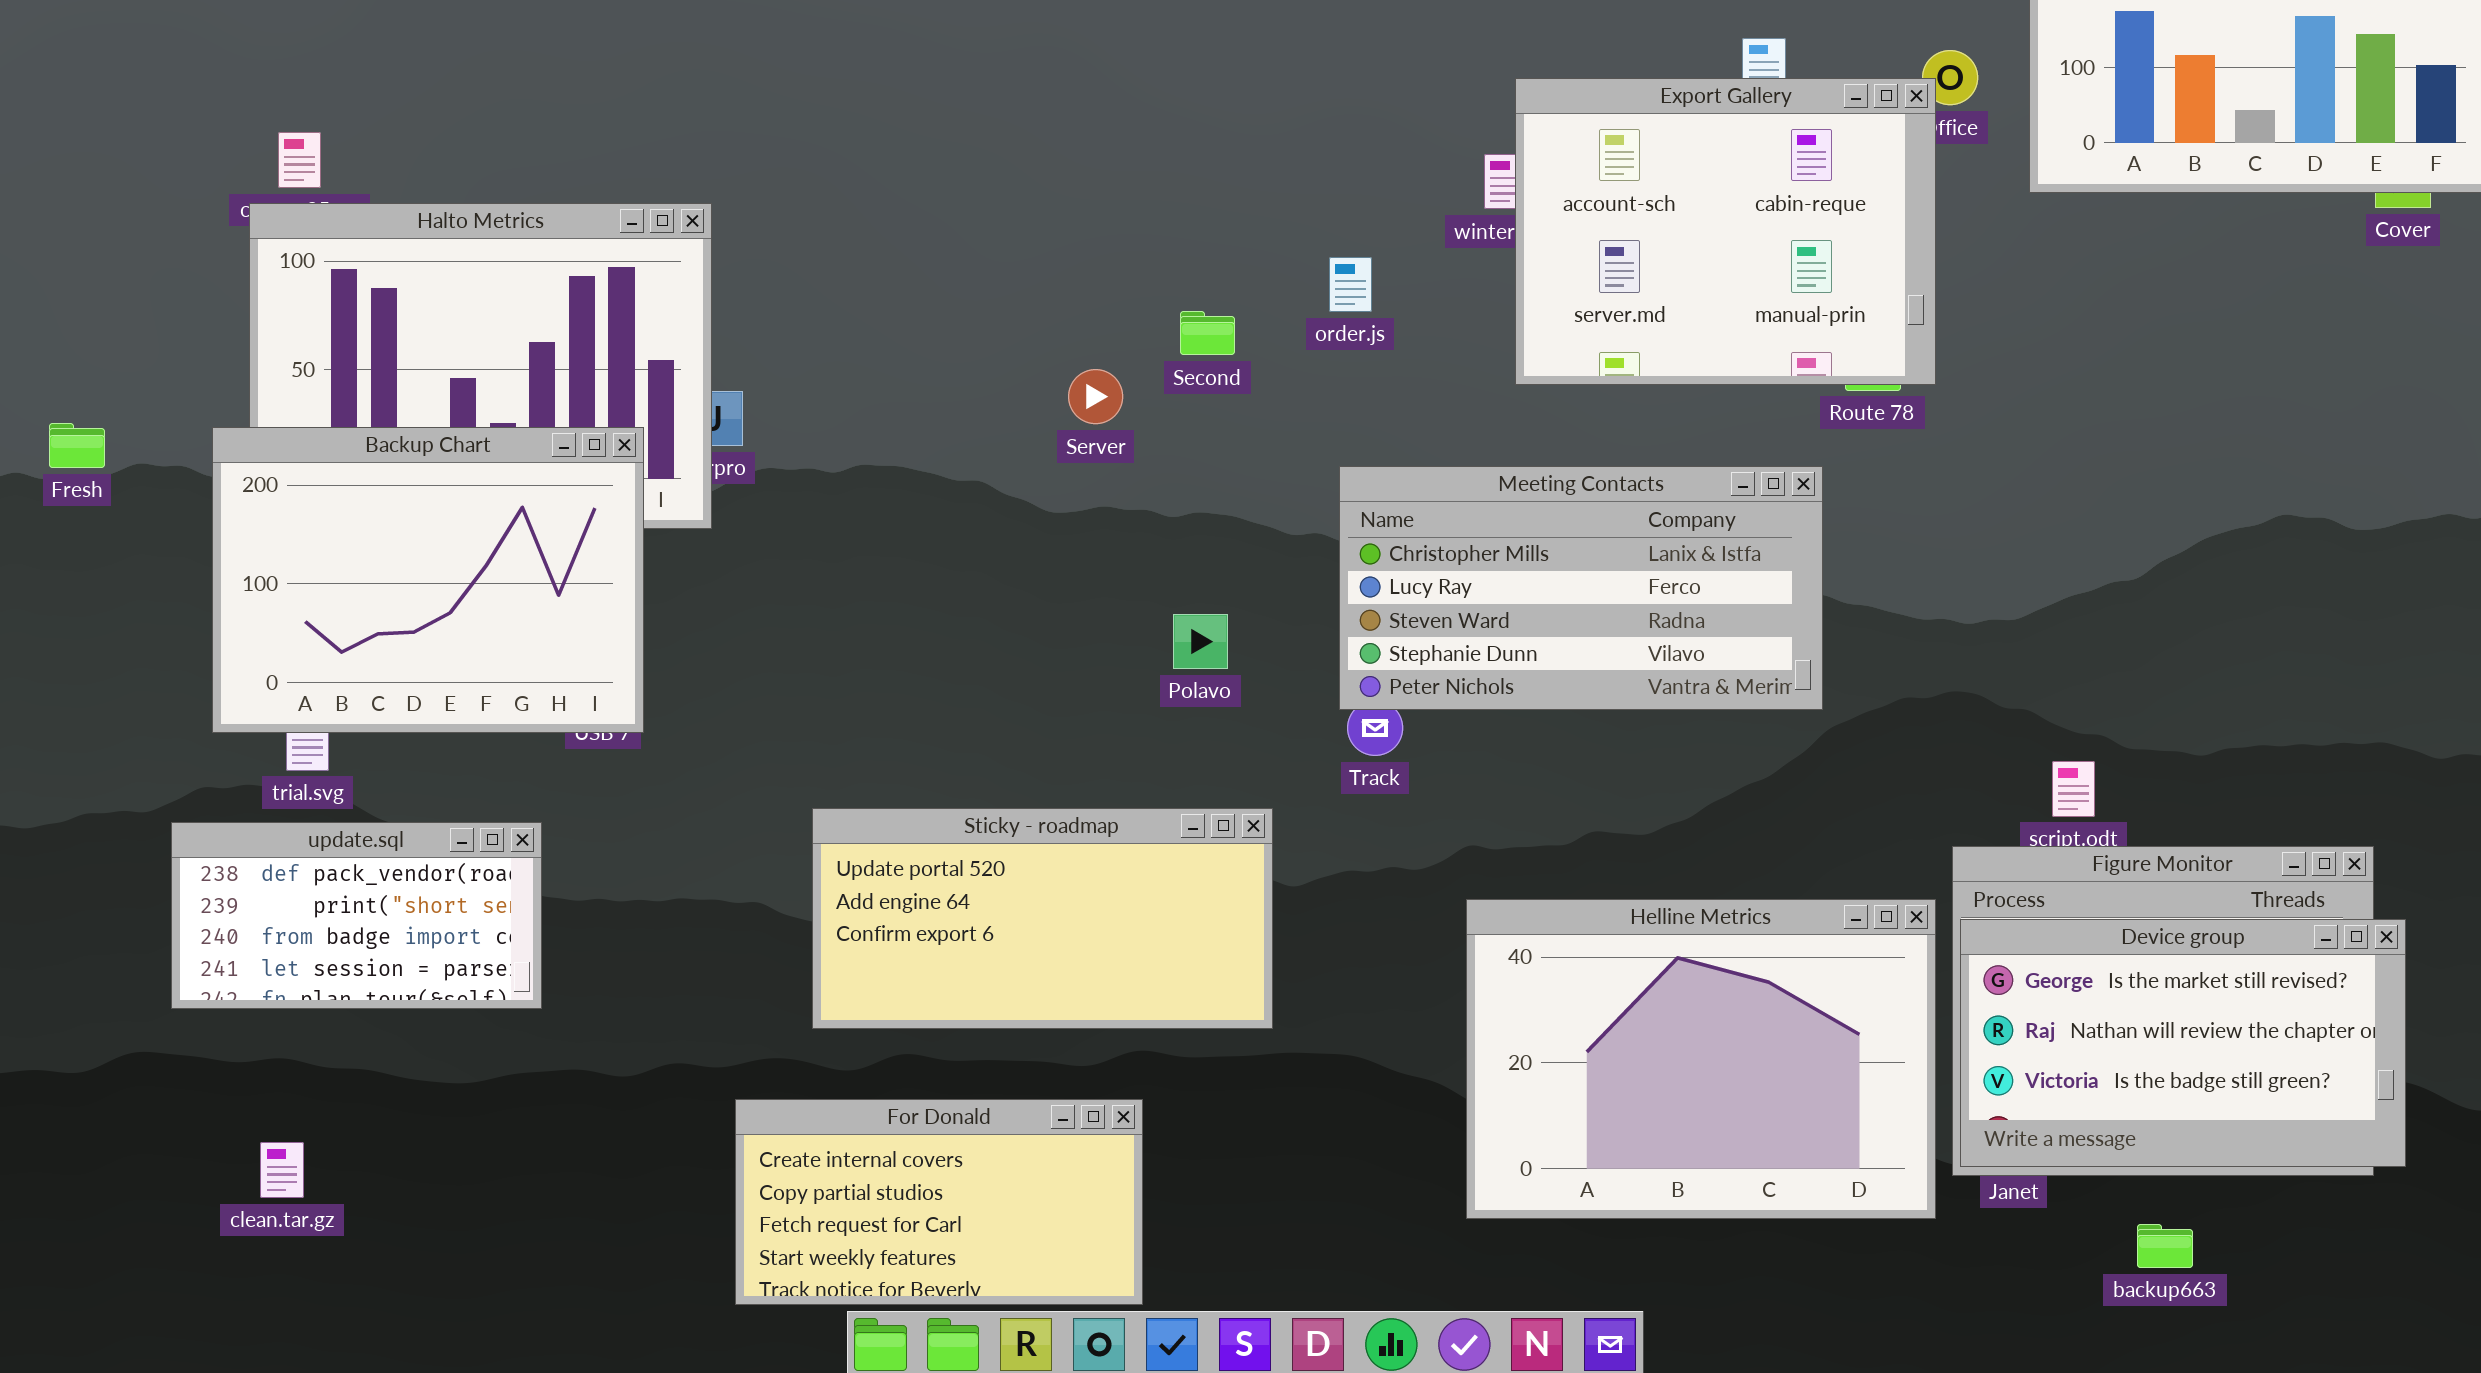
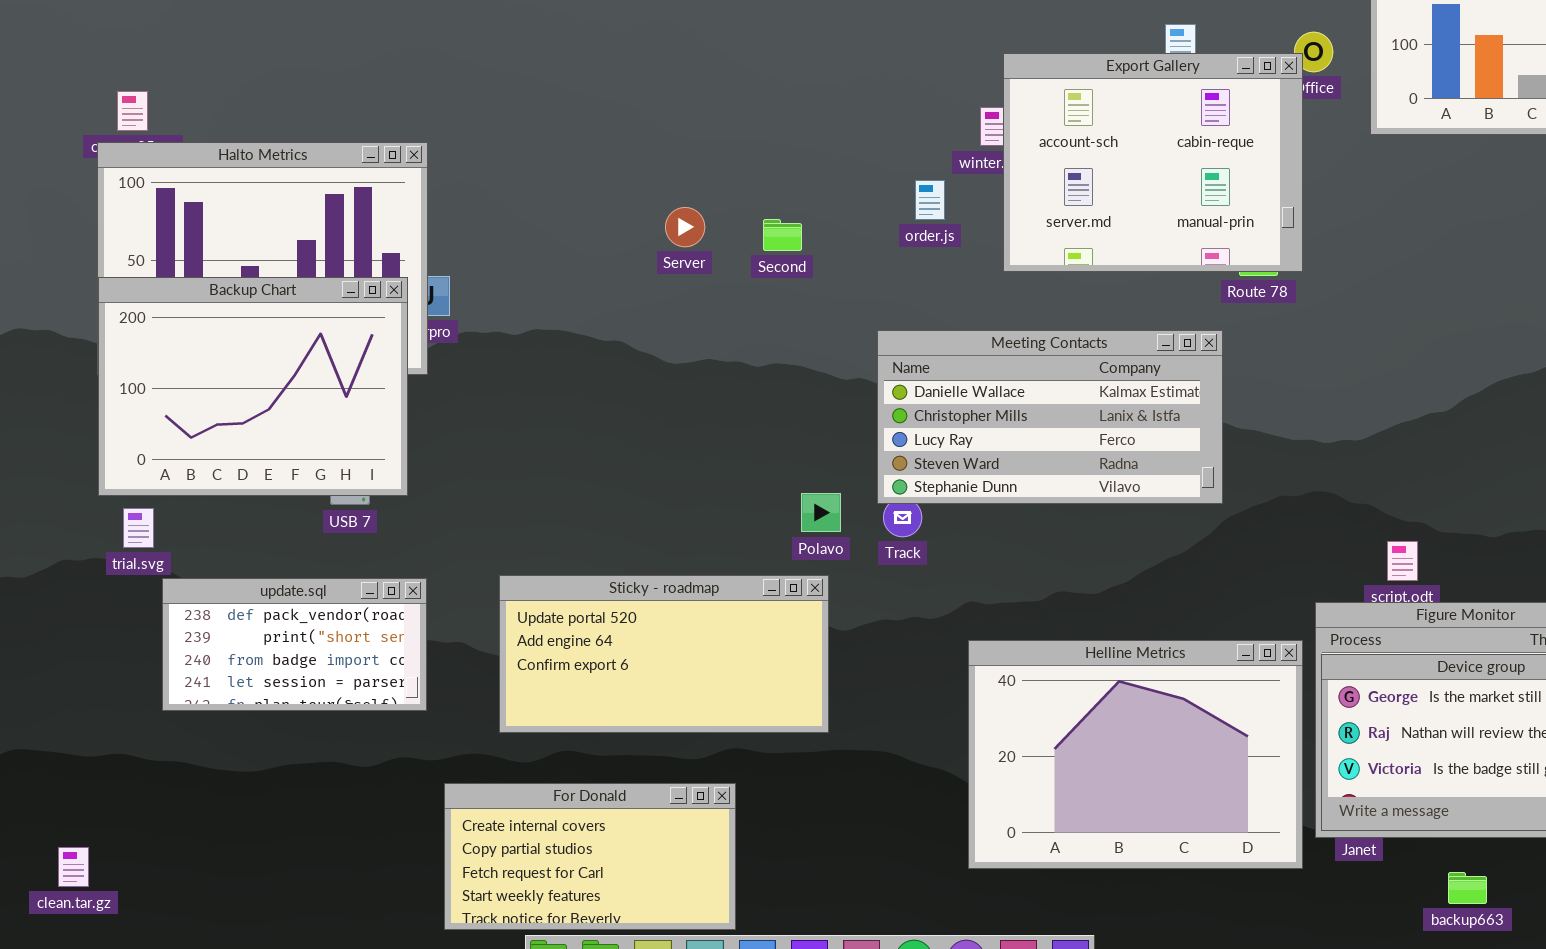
order.js: [1329,257,1372,312] -> [915,180,945,220], moved
Server: [1068,369,1123,424] -> [665,207,705,247], moved
Backup Chart: [212,427,644,733] -> [98,277,408,496], moved
Meeting Contacts: [1339,466,1823,710] -> [877,330,1223,504], scrolled up 1 row
Polavo: [1173,614,1228,669] -> [801,493,841,532], moved
update.sql: [171,822,542,1009] -> [162,578,427,711], moved
clean.tar.gz: [260,1142,304,1198] -> [58,847,89,887], moved

